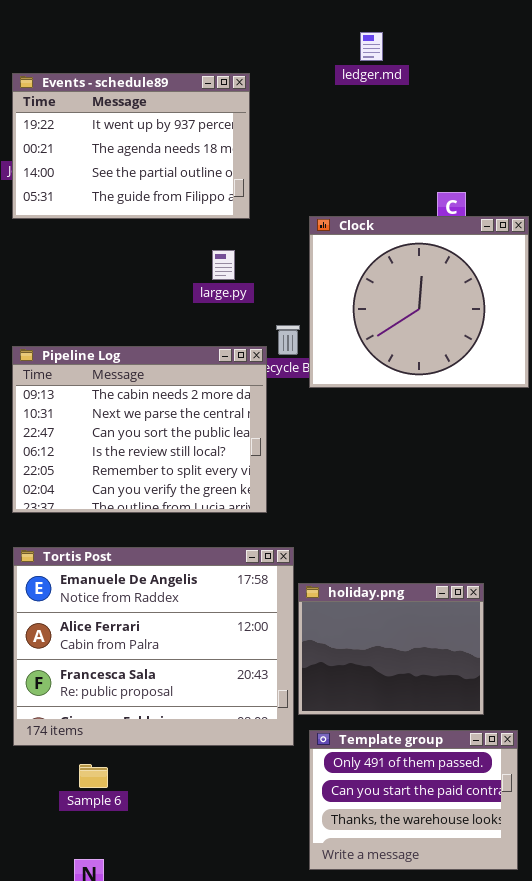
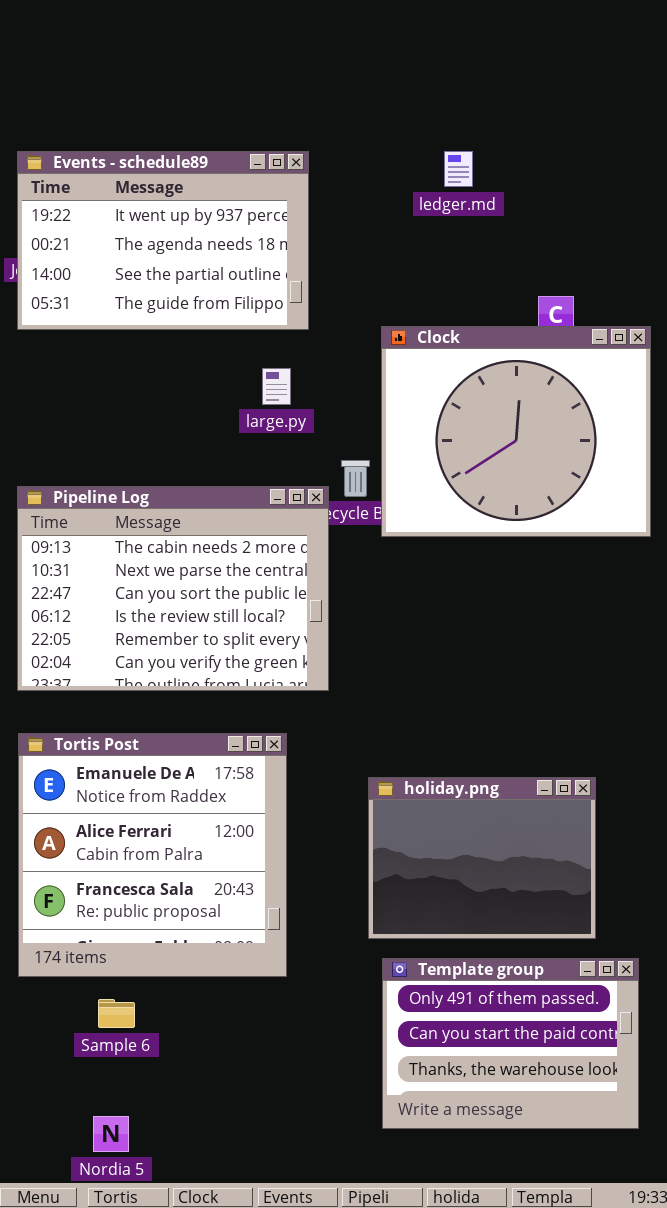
ledger.md: [360,32,383,61] -> [444,151,473,187], moved
Tortis Post: [13,547,294,746] -> [18,733,287,977], resized

